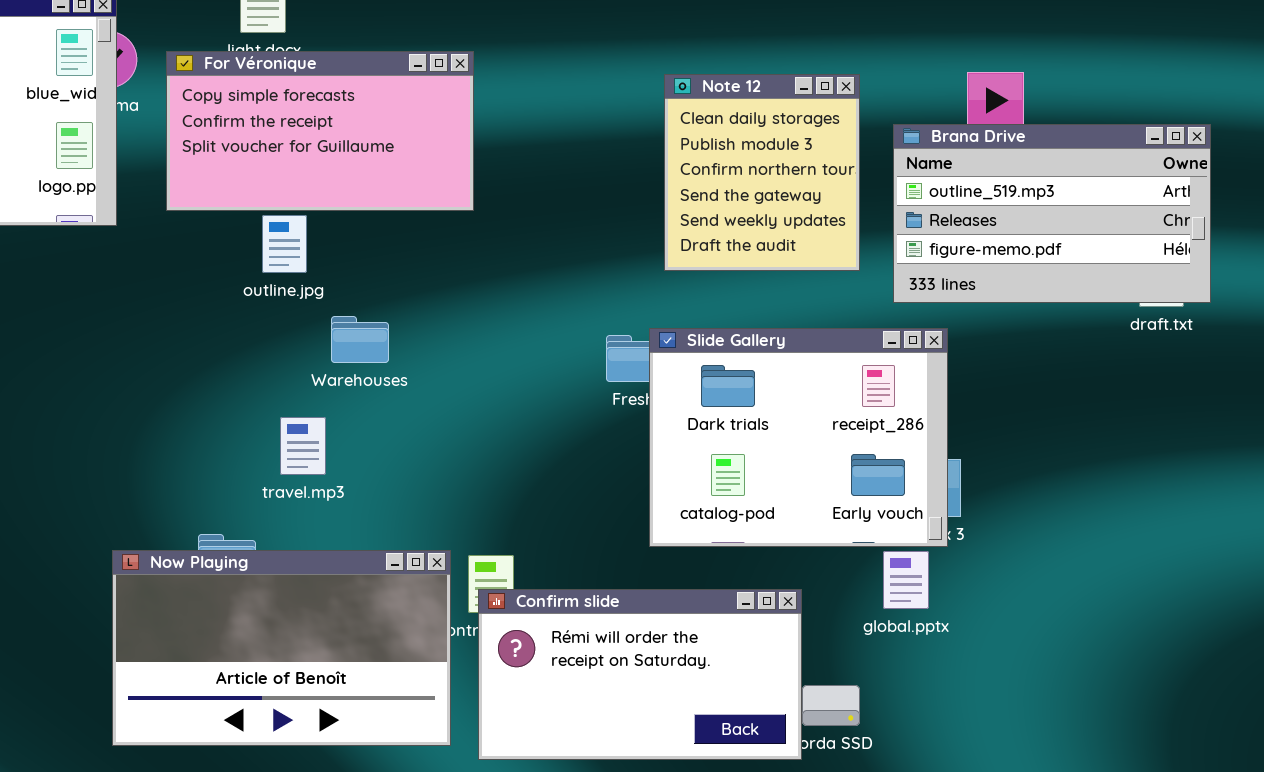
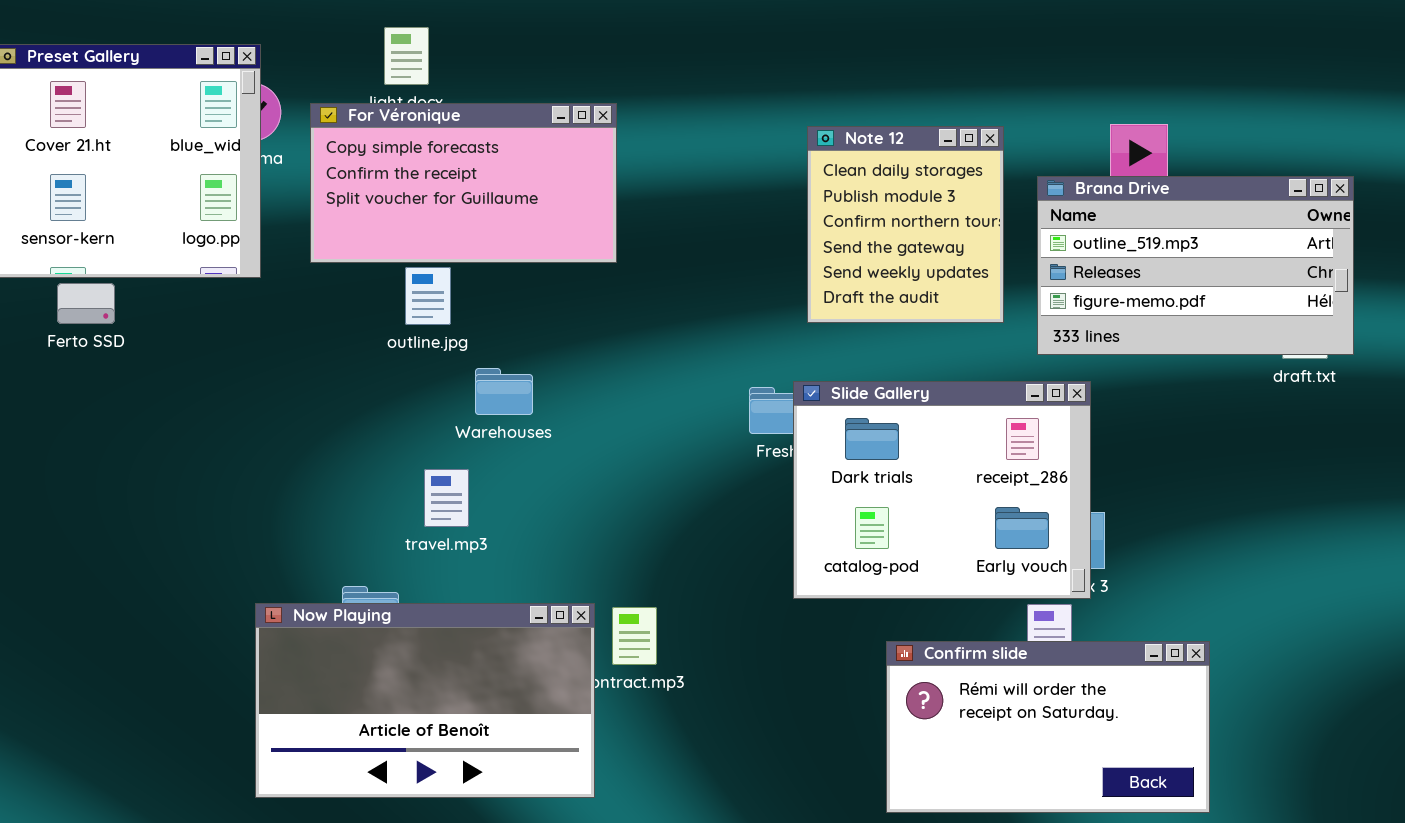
Confirm slide: [478,589,802,760] -> [886,641,1210,813], moved

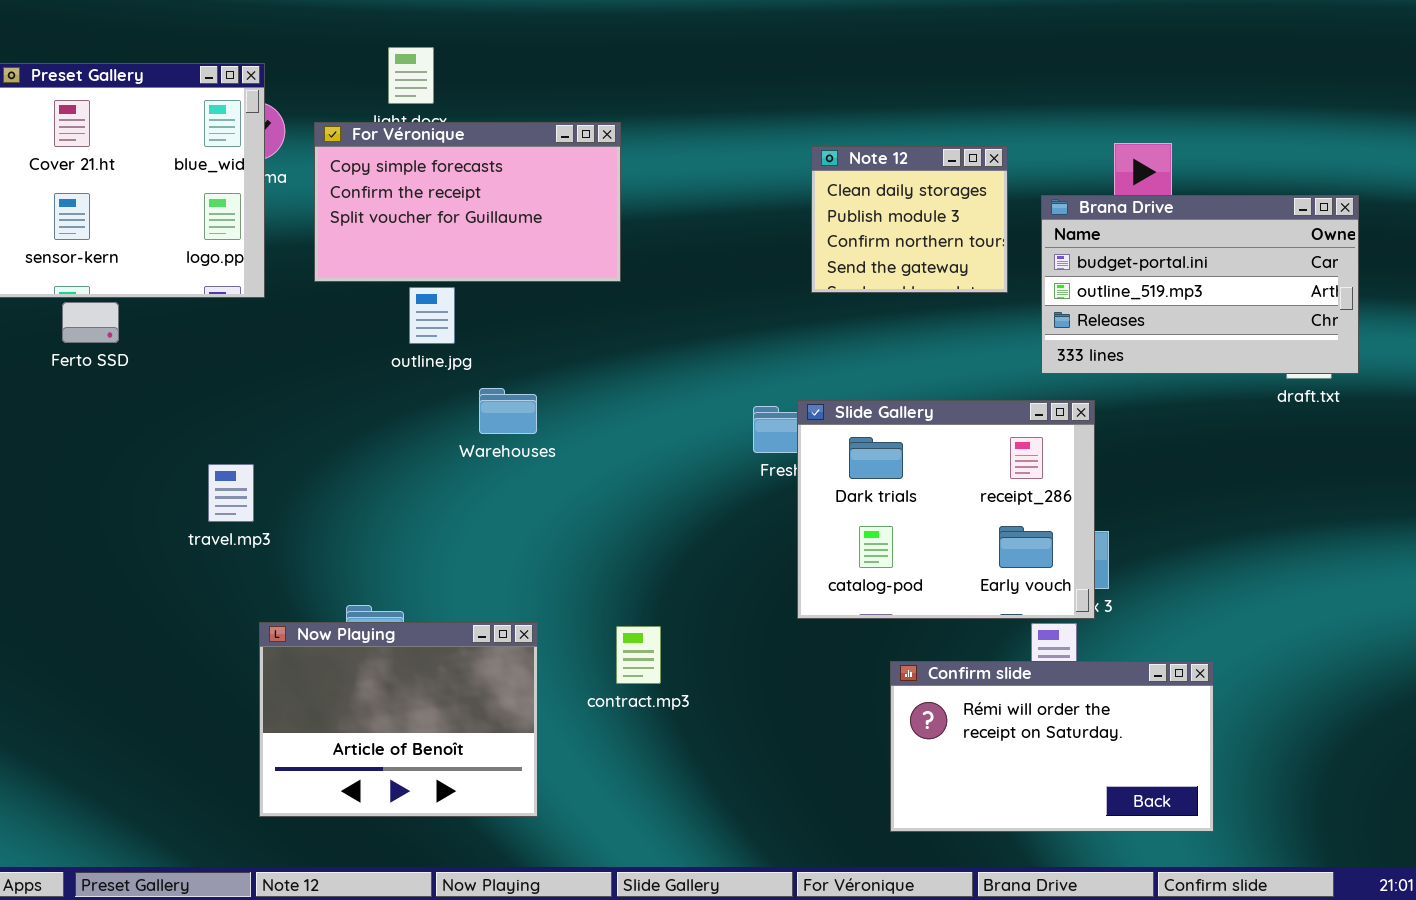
Note 12: [807,126,1004,323] -> [811,146,1008,293], resized
Brana Drive: [1037,176,1354,355] -> [1041,195,1359,374], scrolled up 1 row
travel.mp3: [424,469,469,527] -> [208,464,254,522], moved
Now Playing: [255,603,595,798] -> [259,622,538,817], resized

